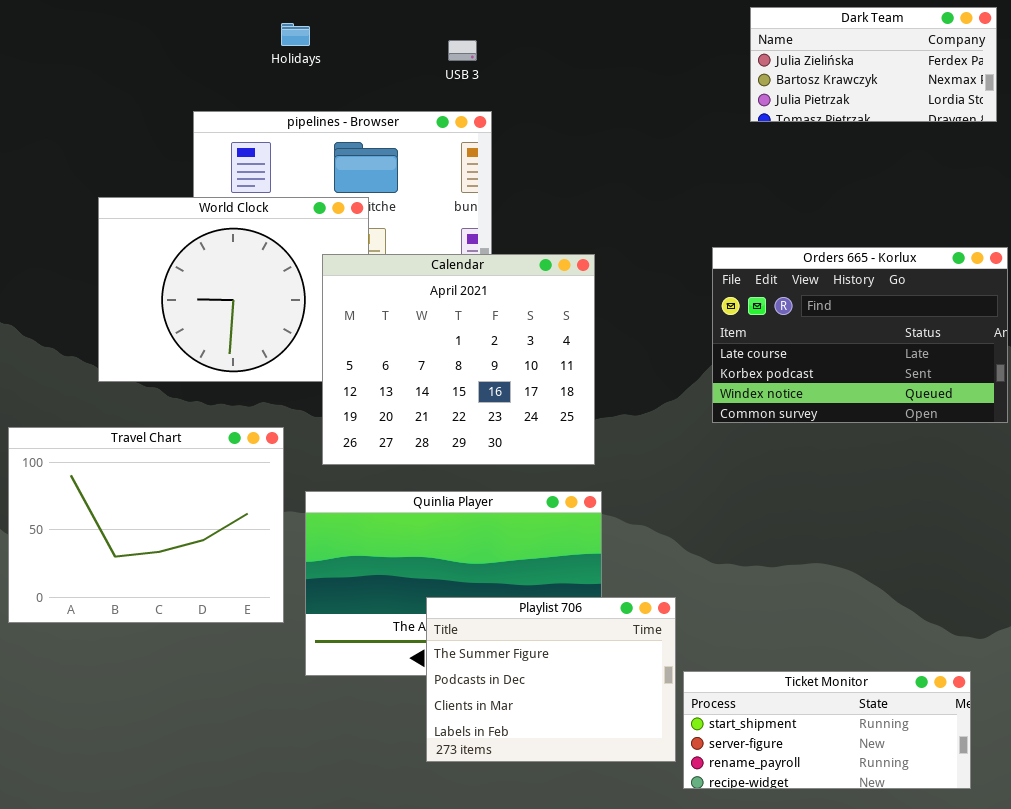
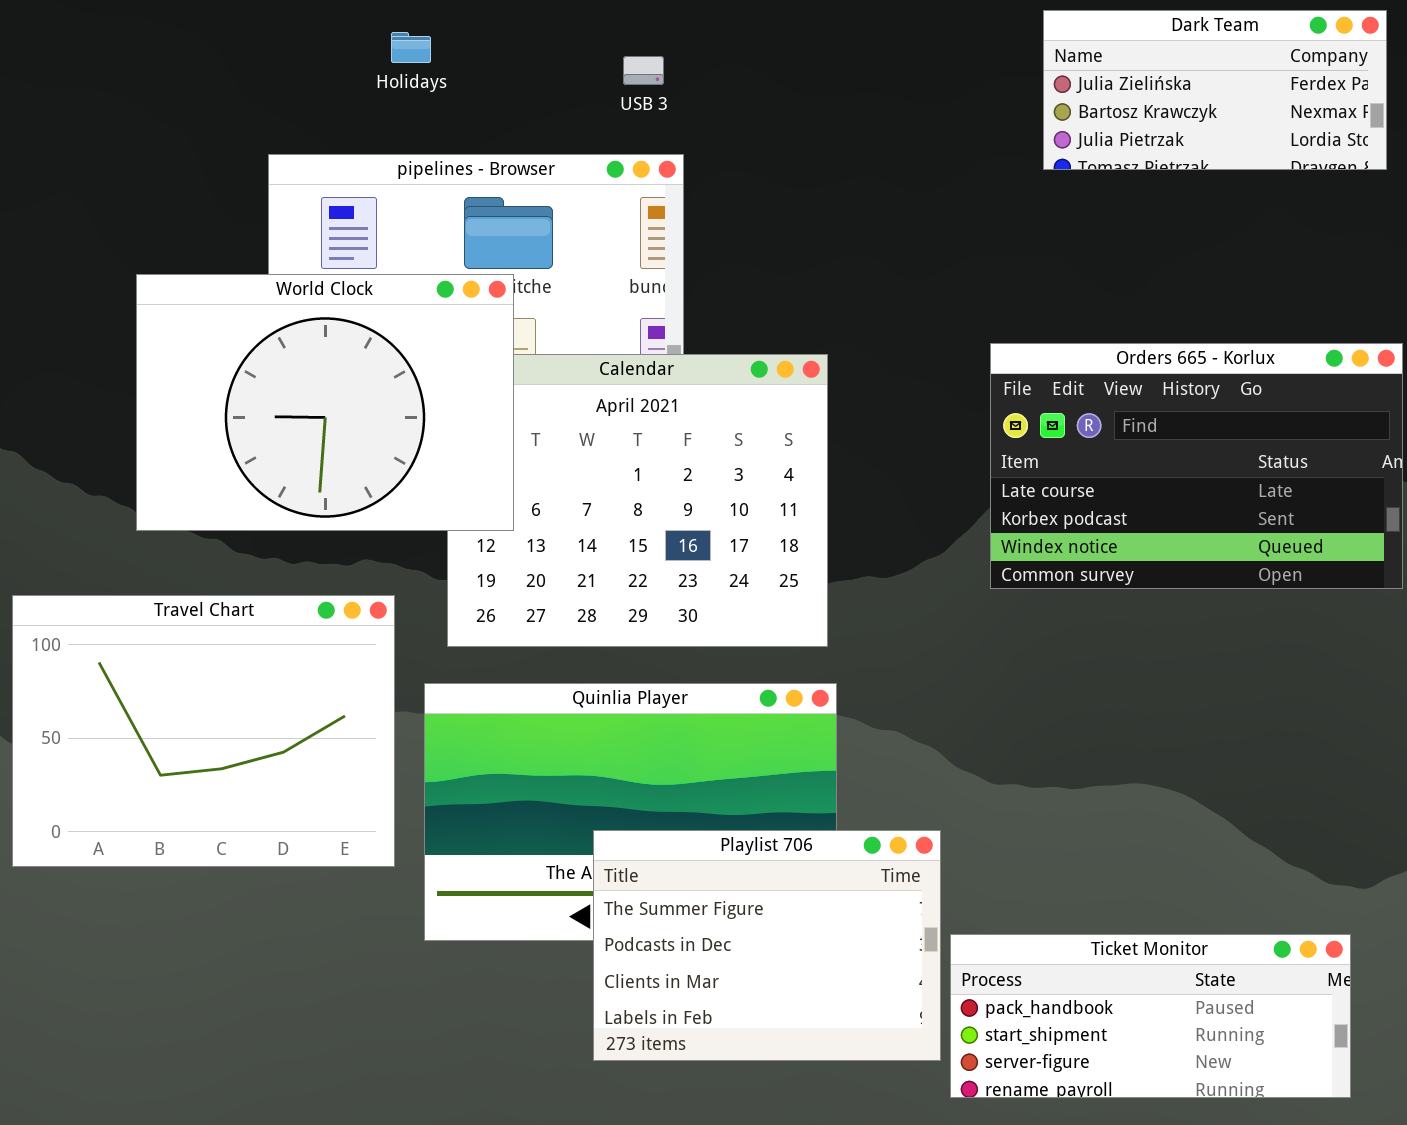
World Clock: [98,197,369,382] -> [136,274,514,531], raised
Ticket Monitor: [683,671,971,789] -> [950,934,1351,1098], scrolled up 1 row

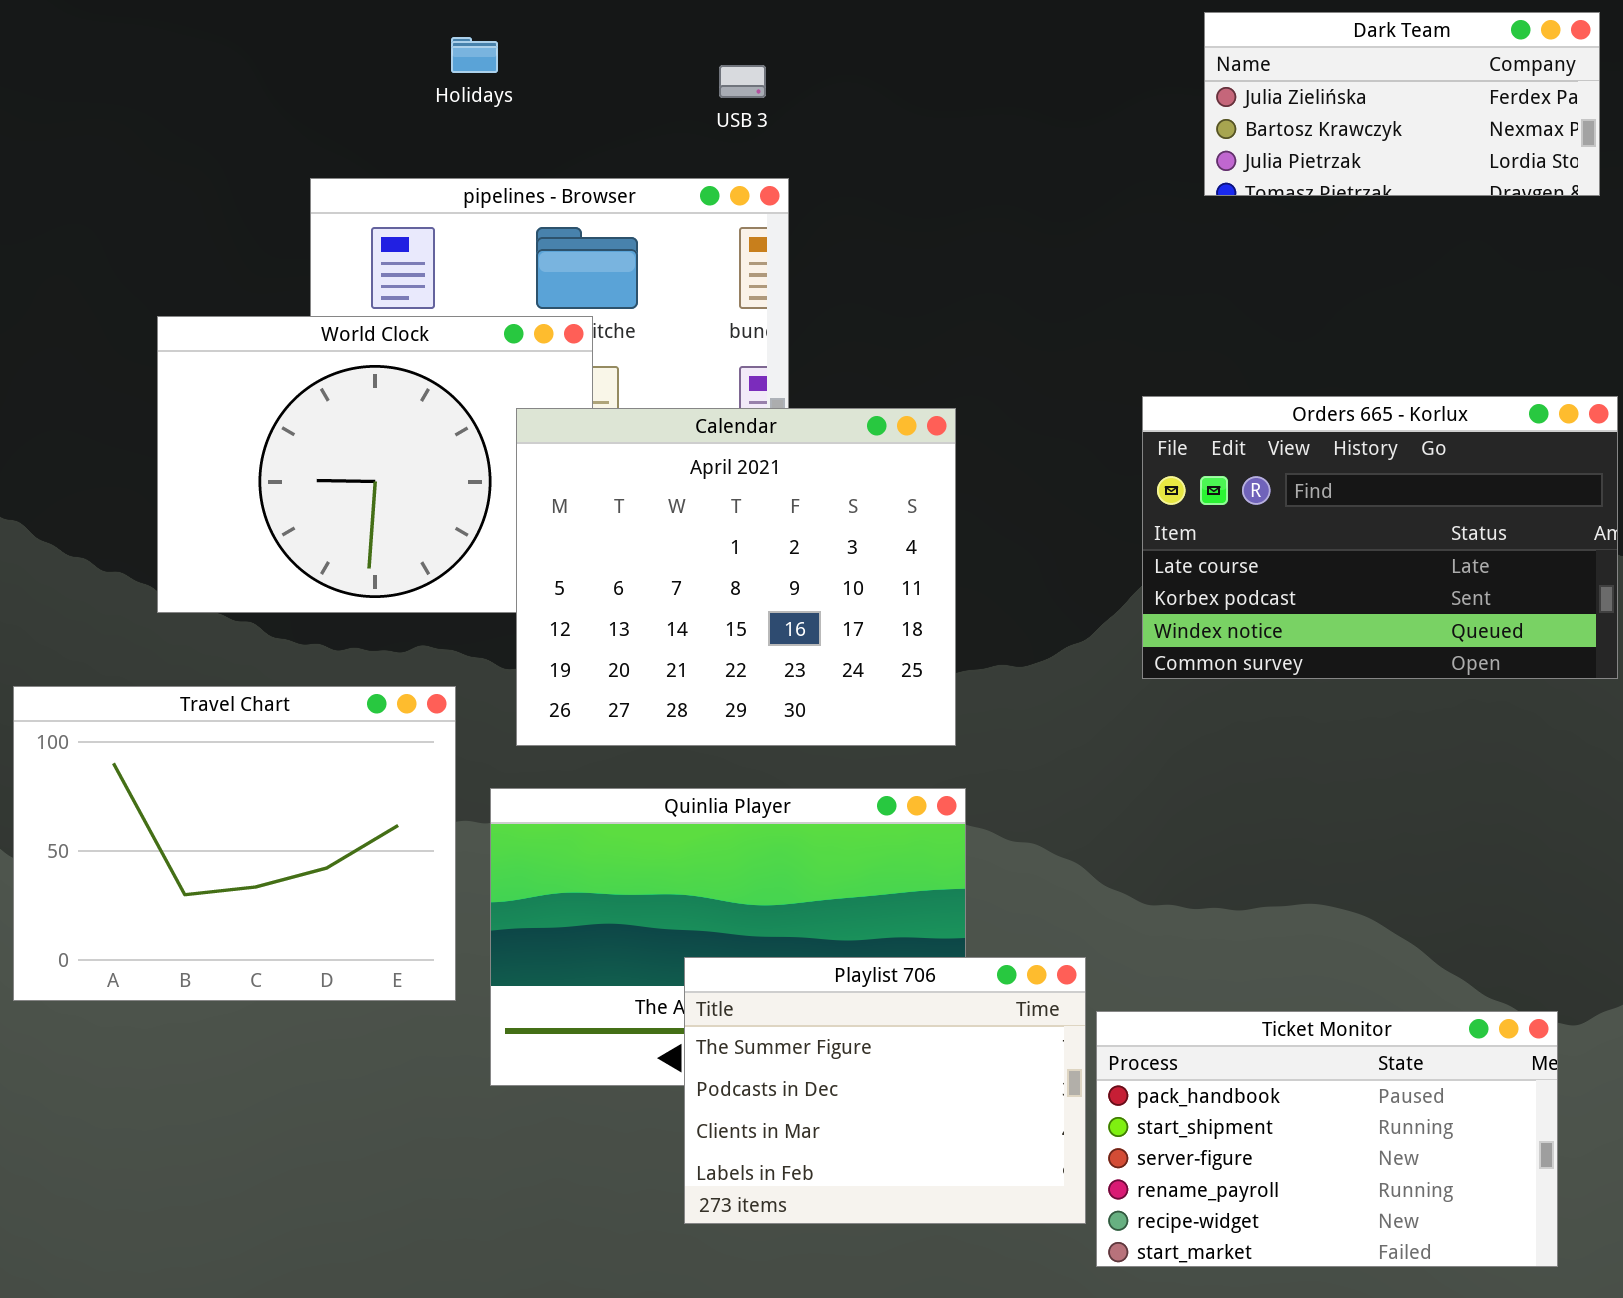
Calendar: [447,354,828,647] -> [516,408,956,746], raised
Ticket Monitor: [950,934,1351,1098] -> [1096,1011,1558,1267], resized

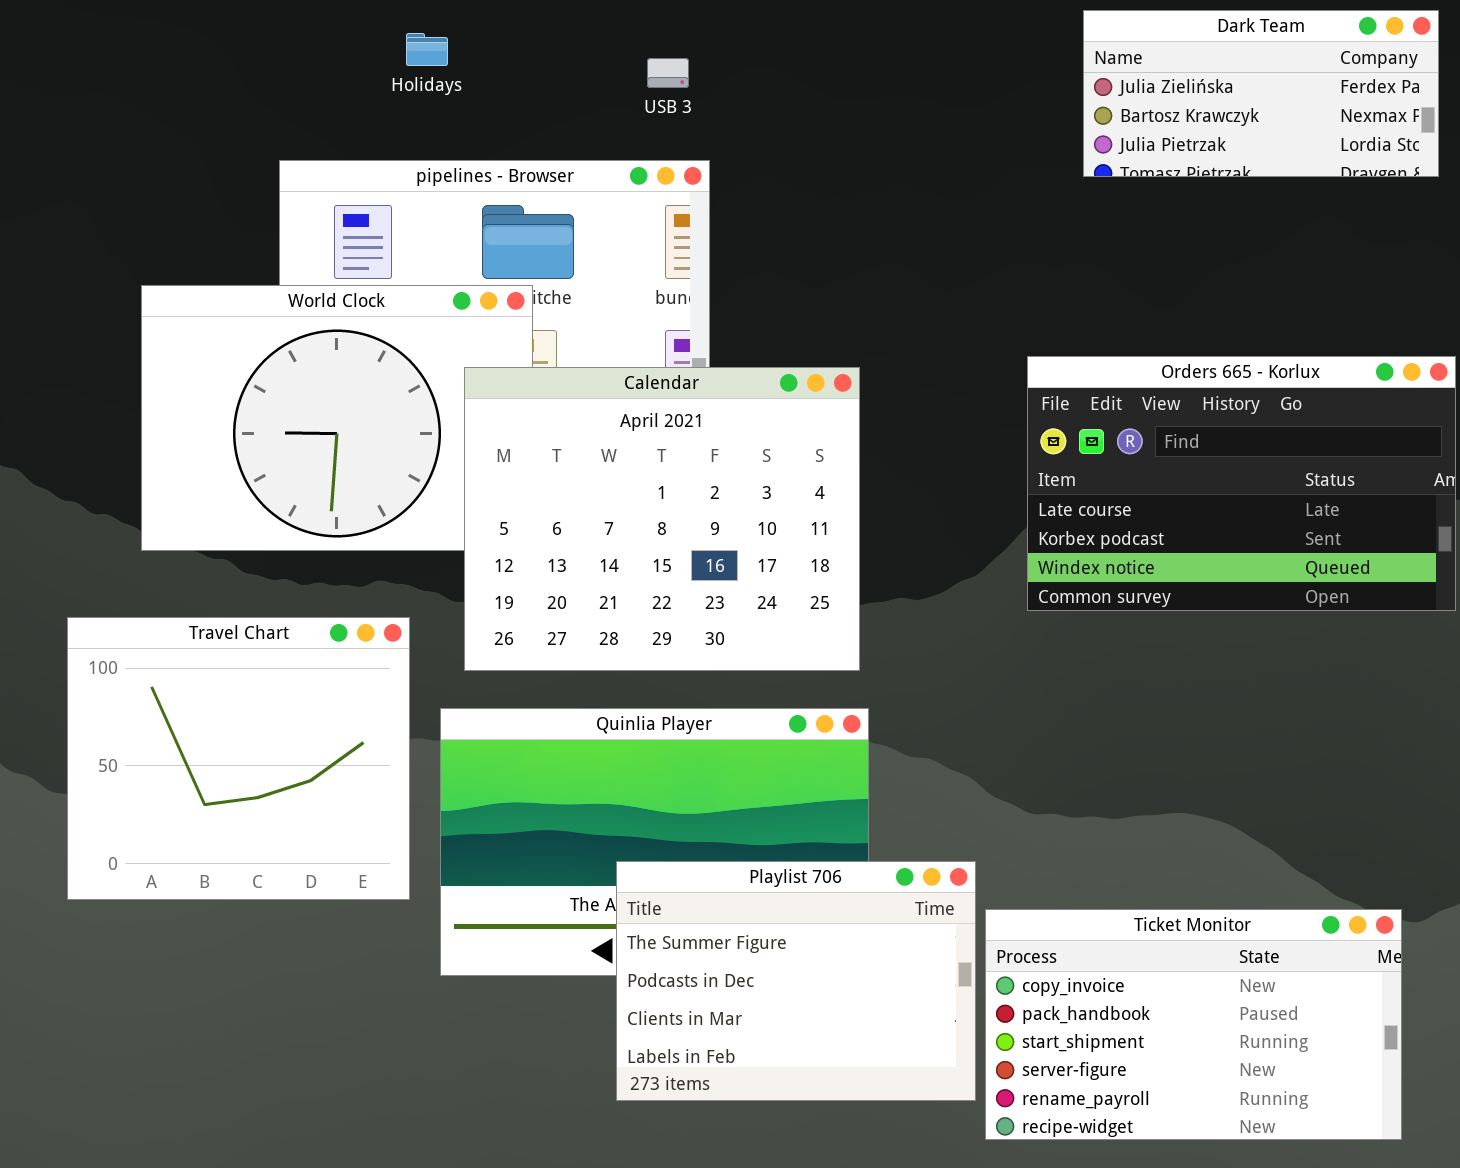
Travel Chart: [13,686,456,1001] -> [67,617,410,900], resized
Ticket Monitor: [1096,1011,1558,1267] -> [985,909,1402,1140], scrolled up 1 row

